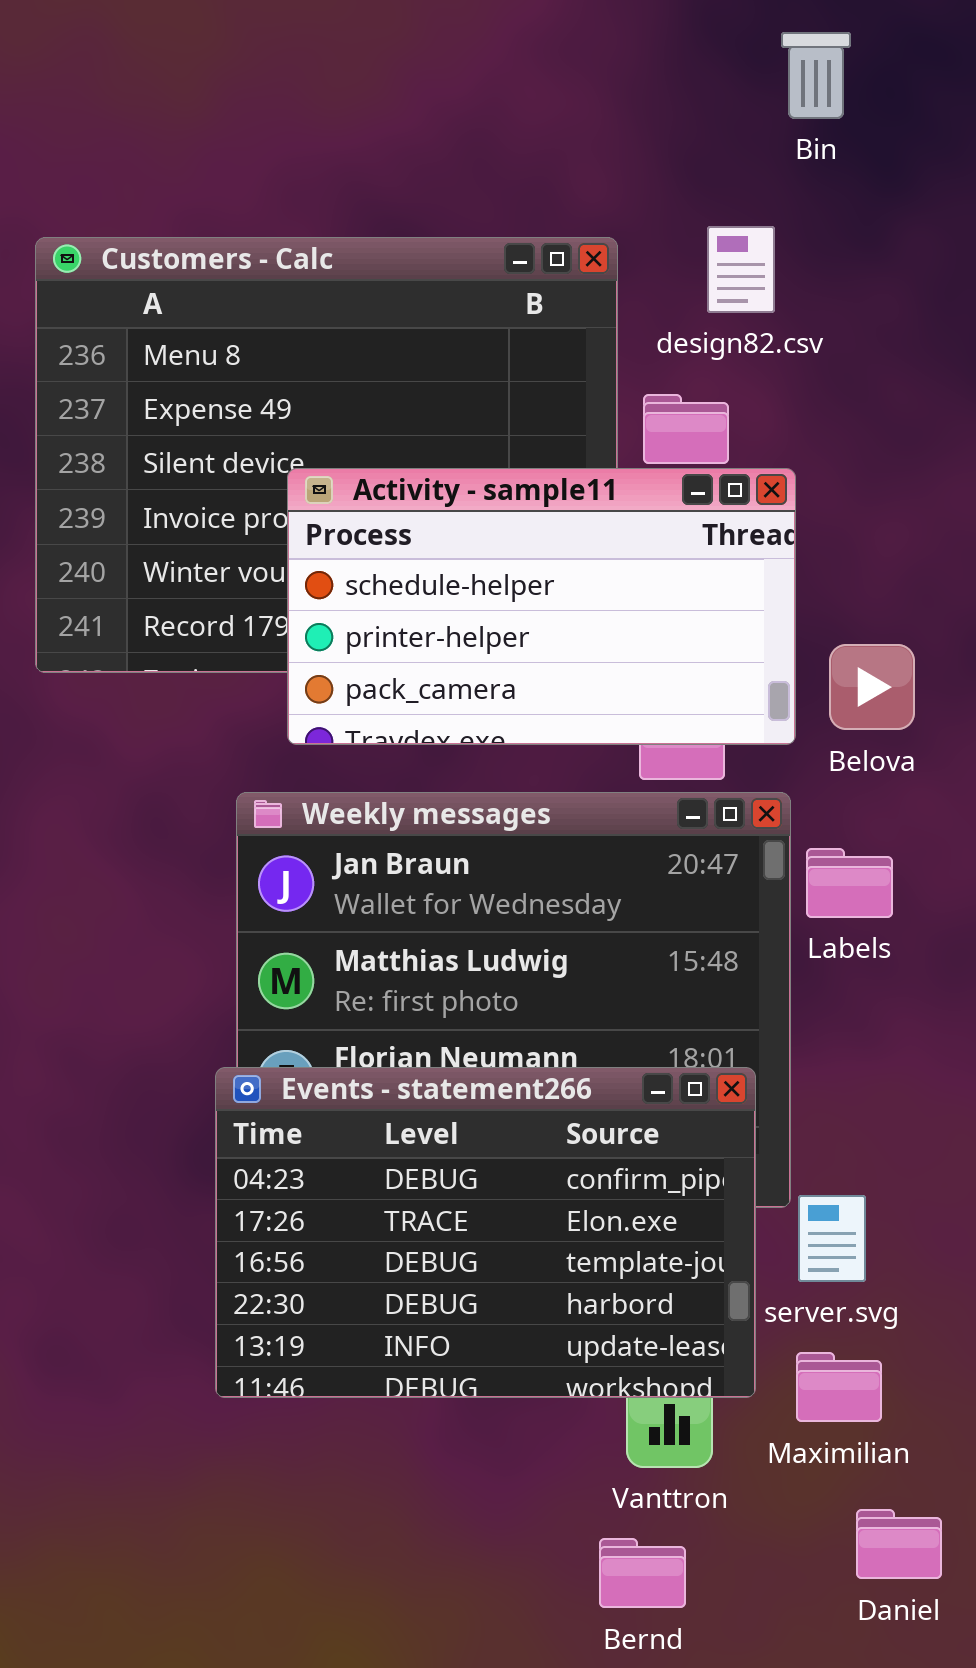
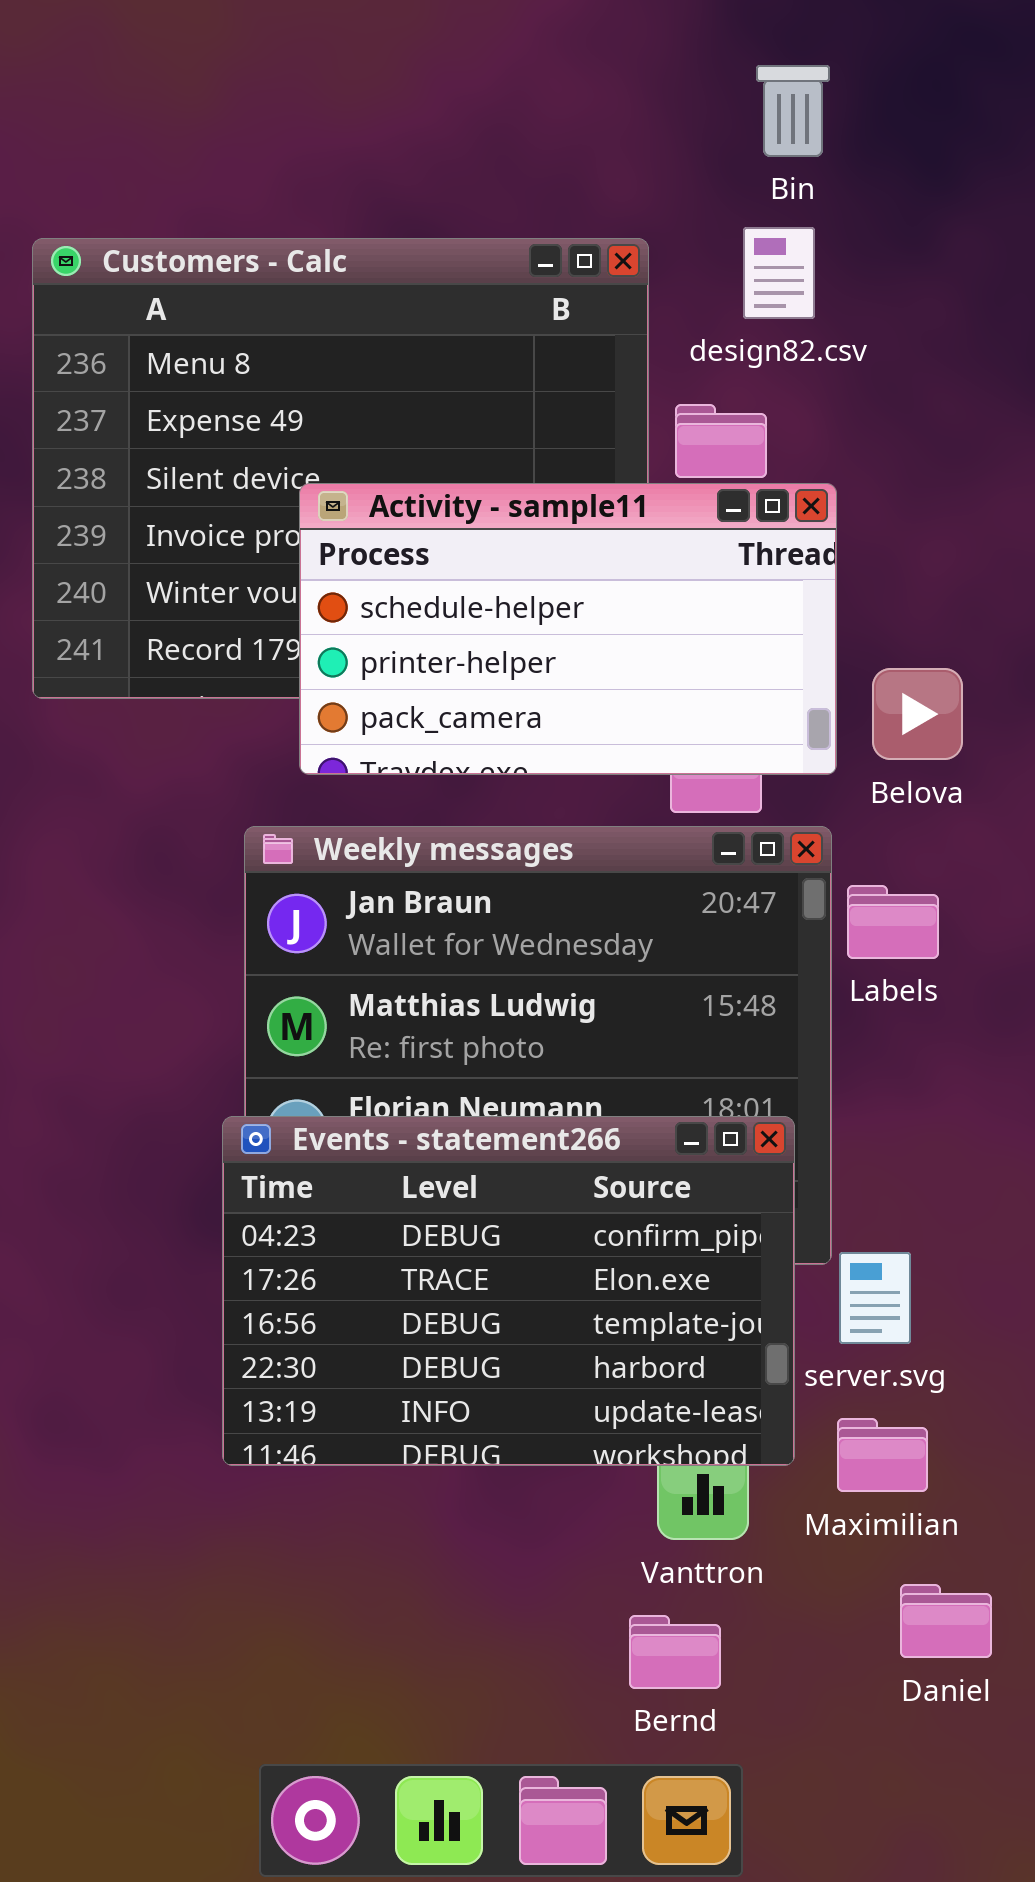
Bin: [781,32,851,119] -> [756,65,830,157], moved

